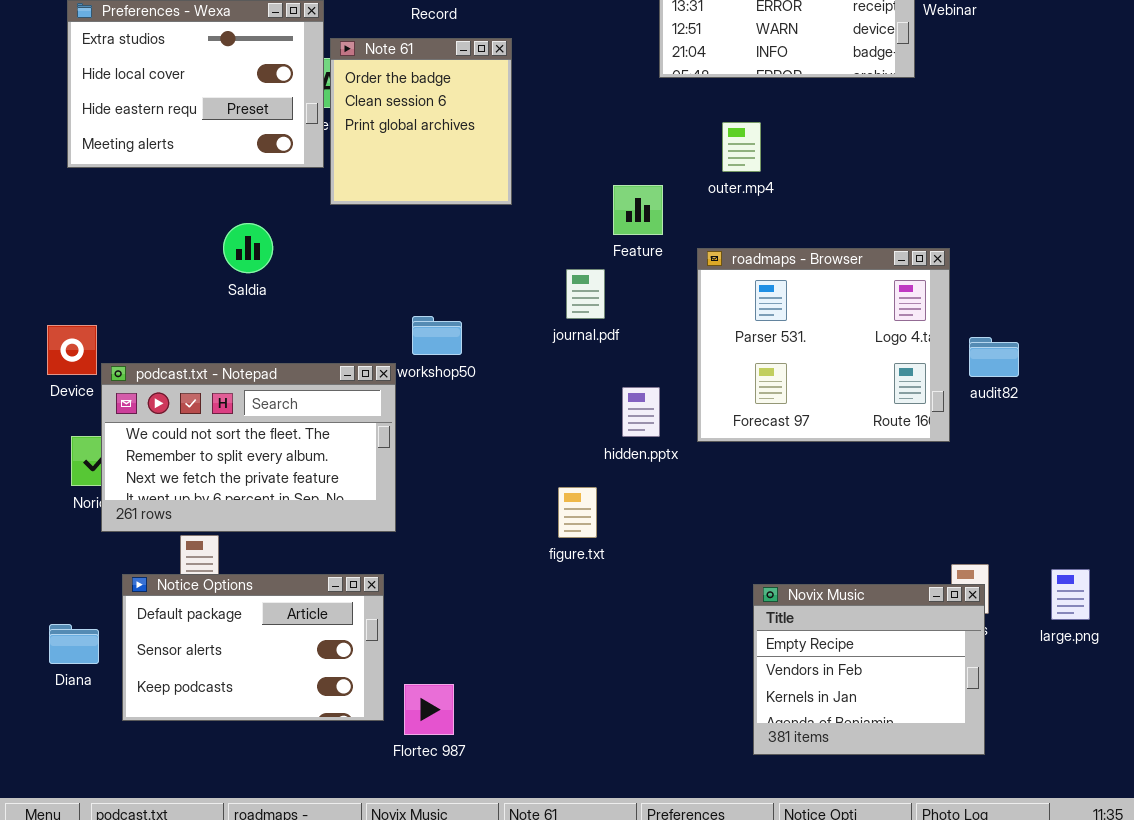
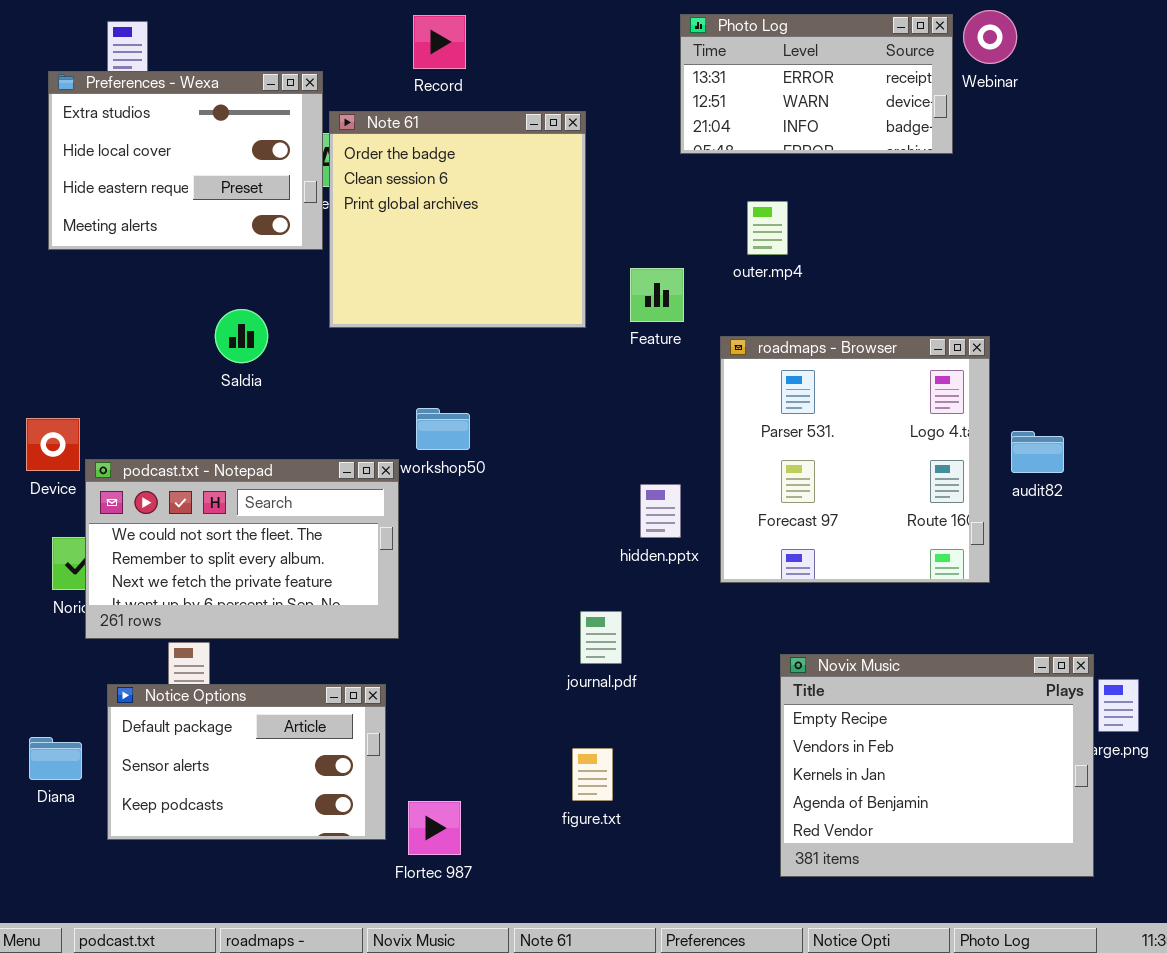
Note 61: [330,38,512,205] -> [329,111,586,328], resized
roadmaps - Browser: [697,248,950,442] -> [720,336,990,583], resized
journal.pdf: [566,269,605,319] -> [580,611,622,664], moved
figure.txt: [558,487,597,538] -> [572,748,613,801], moved
Novix Music: [753,584,985,755] -> [780,654,1094,877], resized

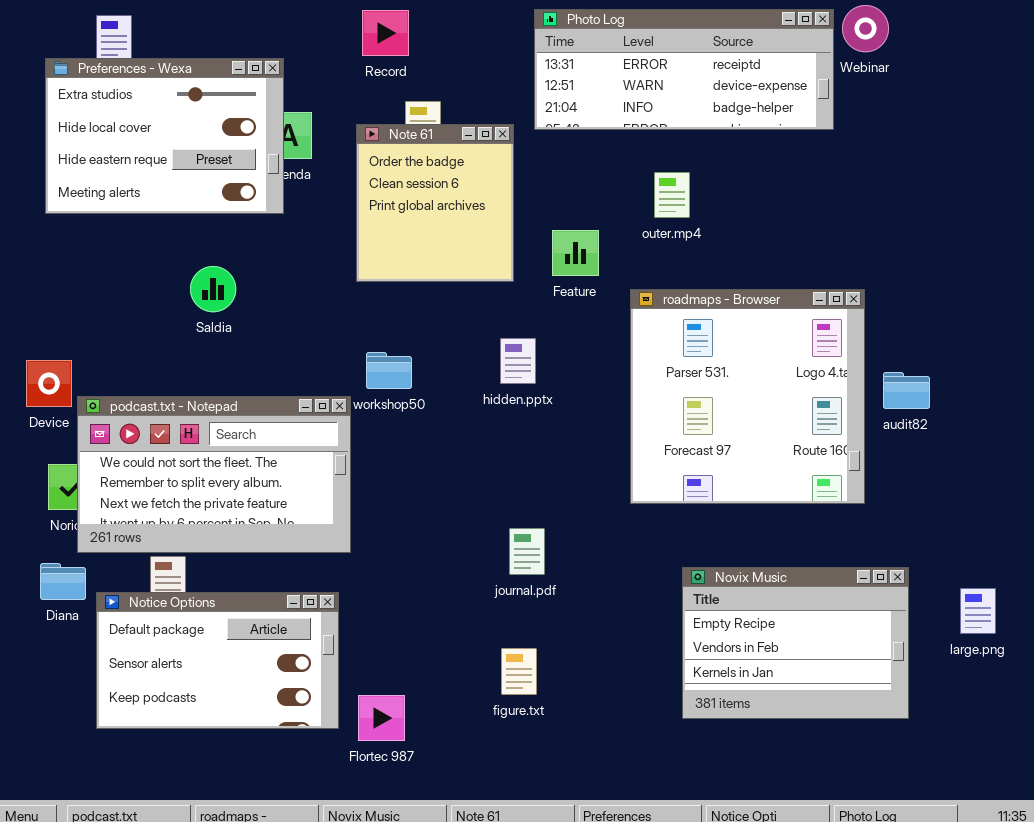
Photo Log: [680,14,953,154] -> [534,9,834,130], resized
Note 61: [329,111,586,328] -> [356,124,514,282], resized
hidden.pptx: [640,484,681,538] -> [500,338,536,384], moved
Novix Music: [780,654,1094,877] -> [682,567,909,719], resized
Diana: [29,737,82,780] -> [40,563,86,600], moved

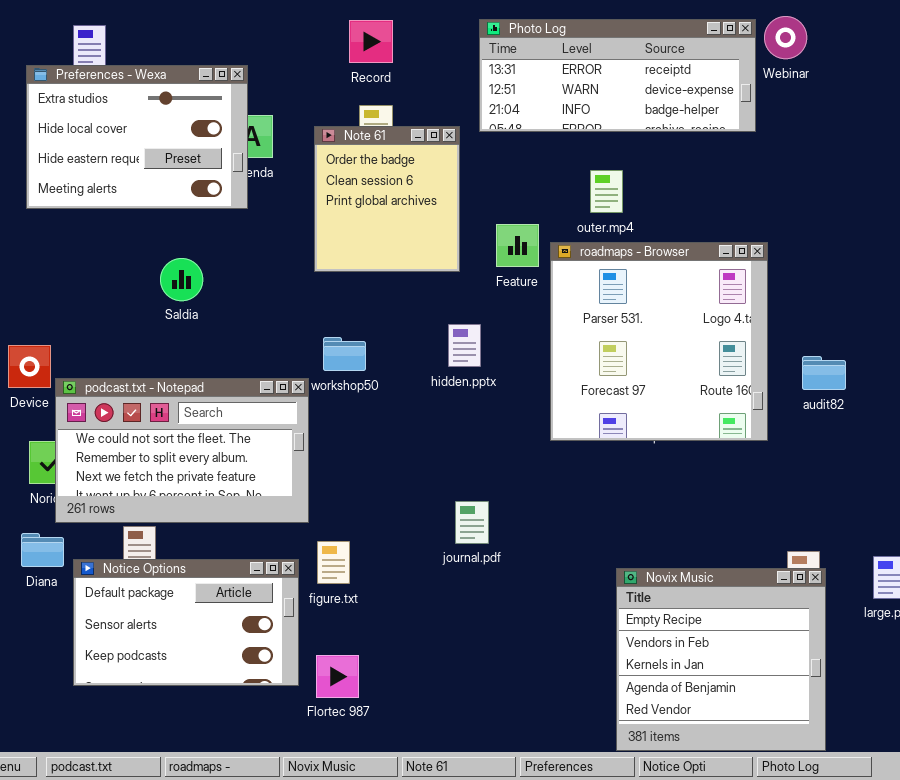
Record: [362,10,409,56] -> [349,20,393,63], moved
roadmaps - Browser: [630,289,865,504] -> [550,242,768,441], moved
Novix Music: [682,567,909,719] -> [616,568,826,751], moved, resized
figure.txt: [501,648,537,695] -> [317,541,350,584], moved

